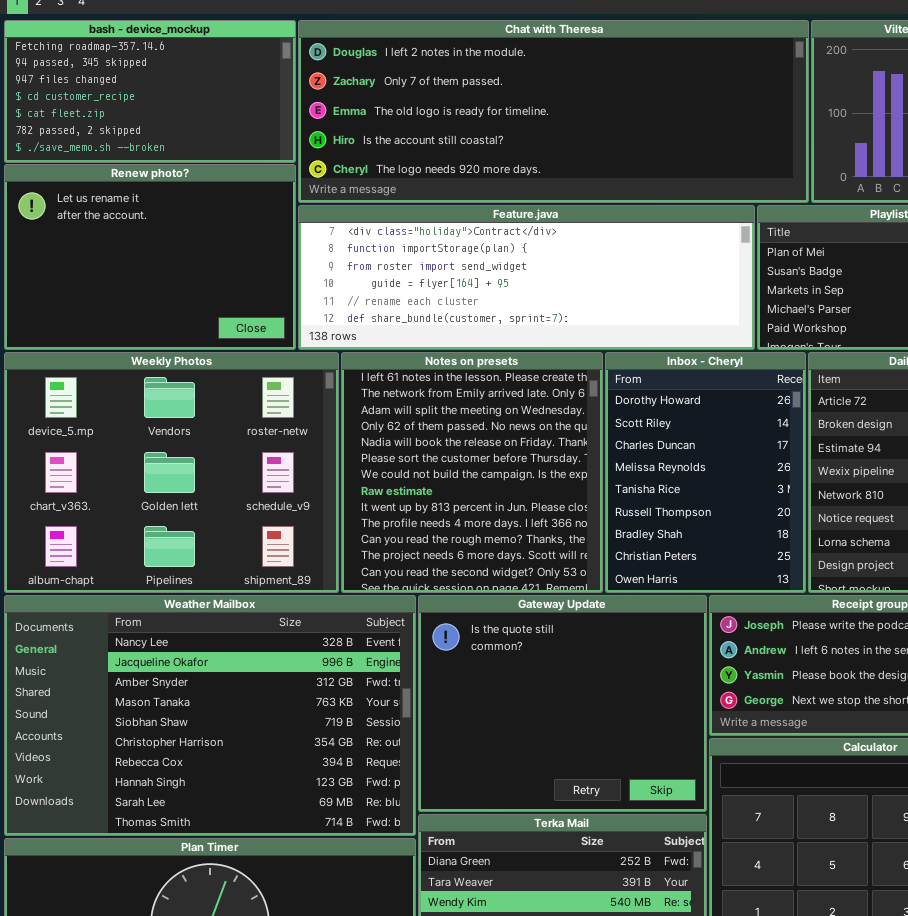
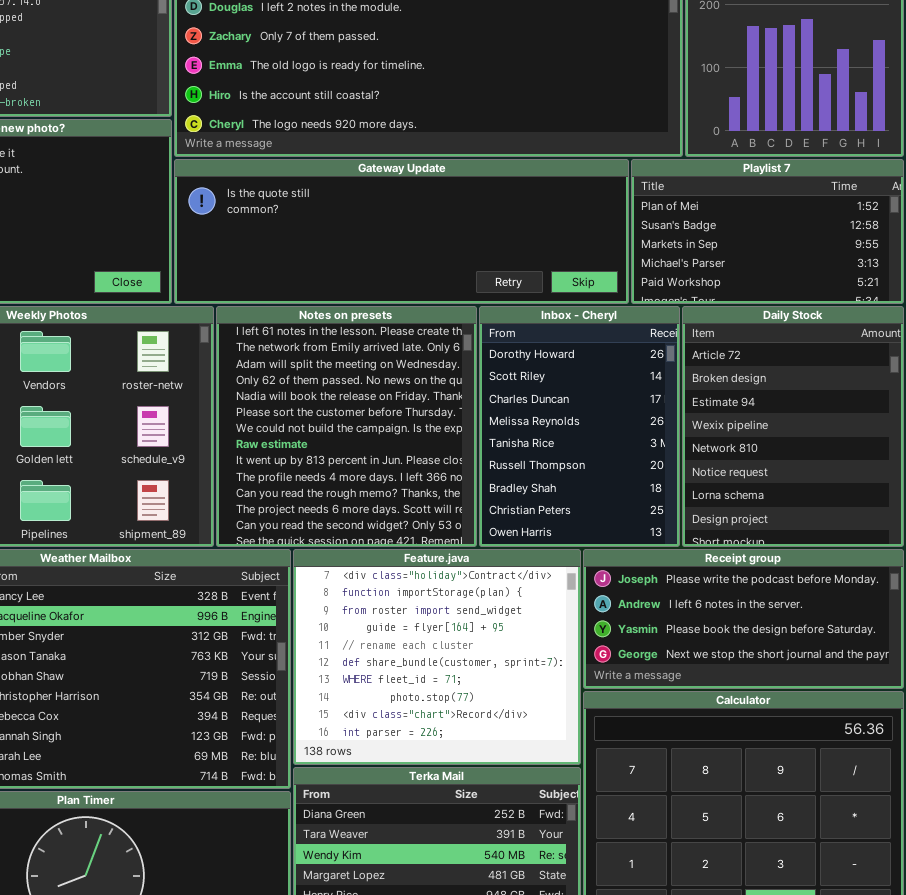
Feature.java: [298,205,755,350] -> [293,549,581,765], moved, resized
Gateway Update: [418,595,707,812] -> [174,159,629,304], moved, resized

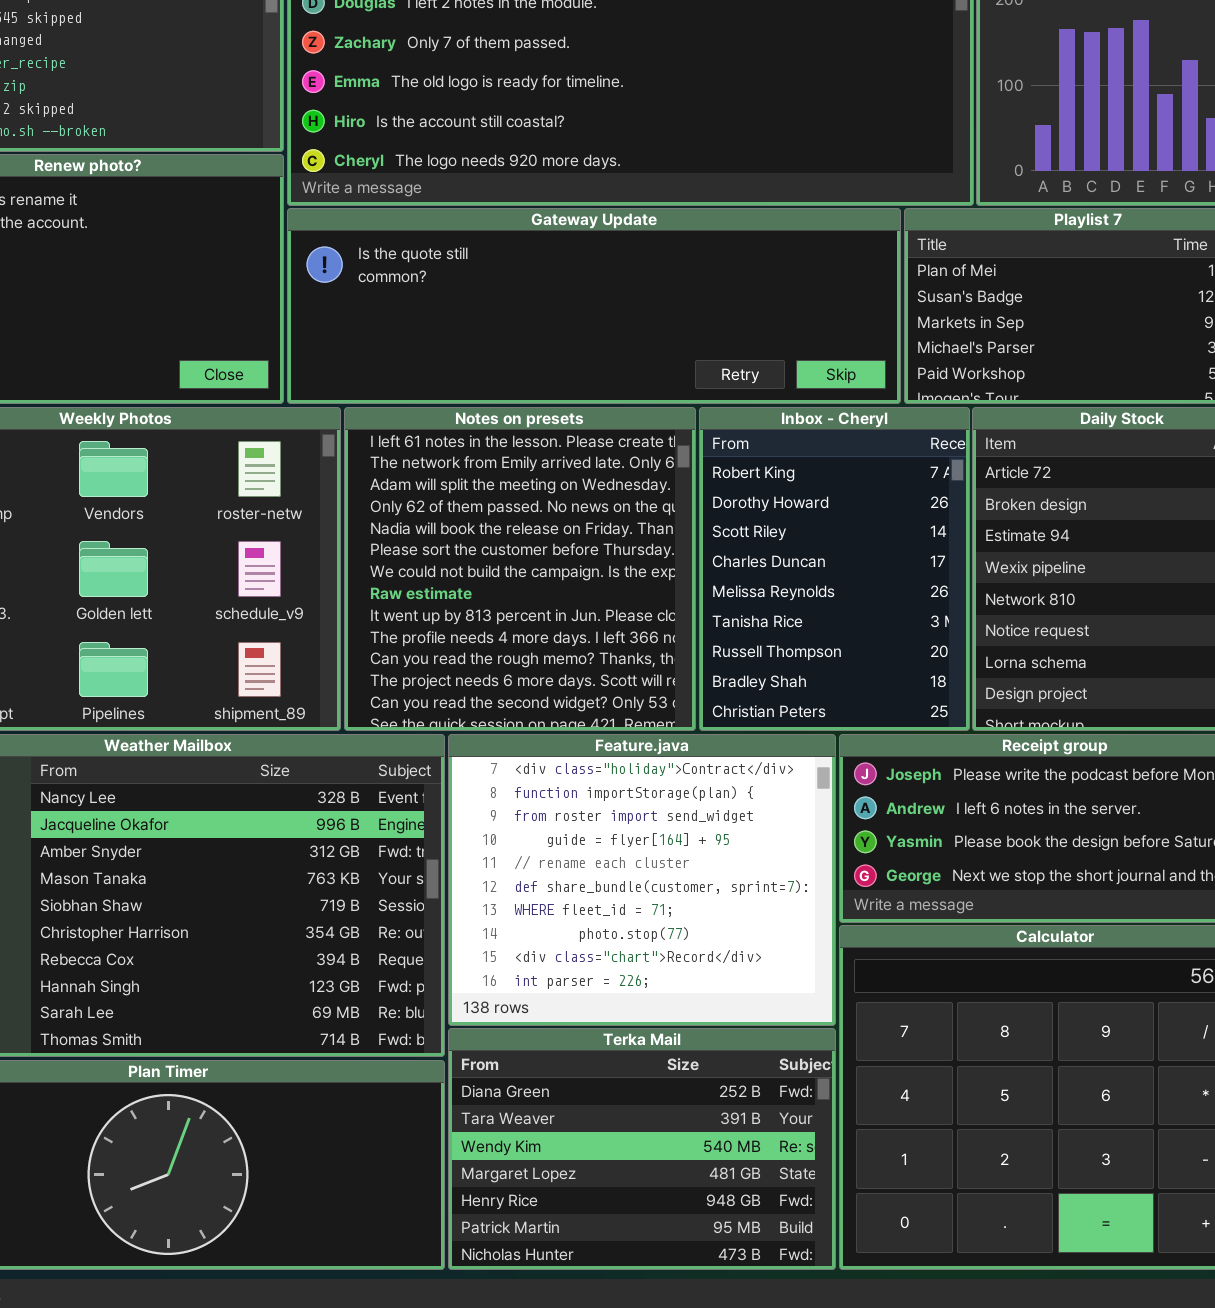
Inbox - Cheryl: [479,306,680,547] -> [699,407,970,731], scrolled up 1 row

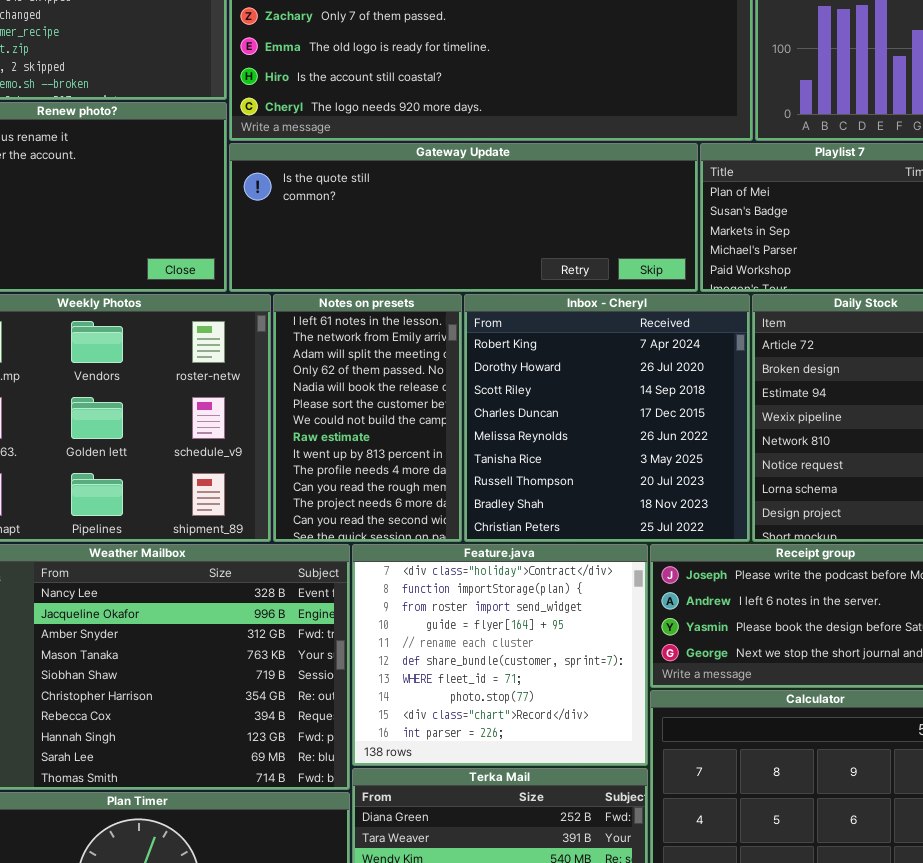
Notes on presets: [344,407,696,731] -> [273,294,462,542], resized
Inbox - Cheryl: [699,407,970,731] -> [464,294,750,542], resized

